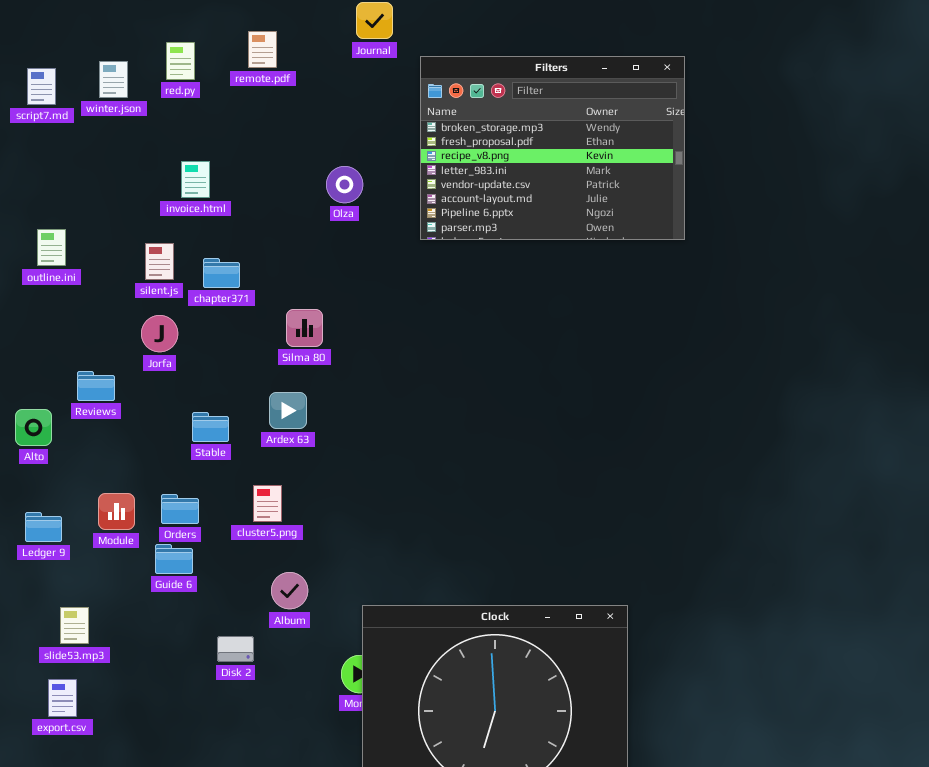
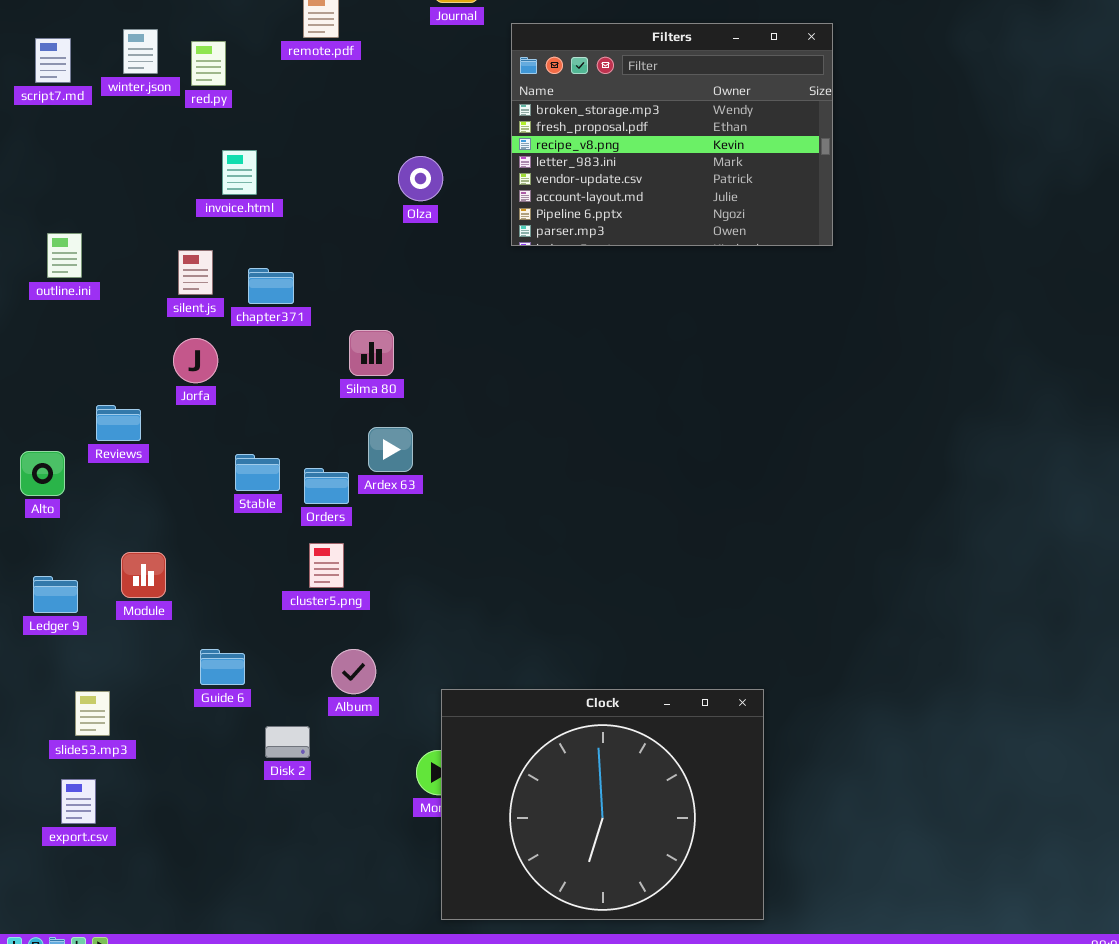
red.py: [166,42,195,80] -> [191,41,226,86], moved
Ardex 63: [269,392,307,429] -> [368,427,413,472], moved
Orders: [161,494,199,524] -> [304,468,349,504], moved
Guide 6: [155,544,193,574] -> [200,649,245,685], moved

